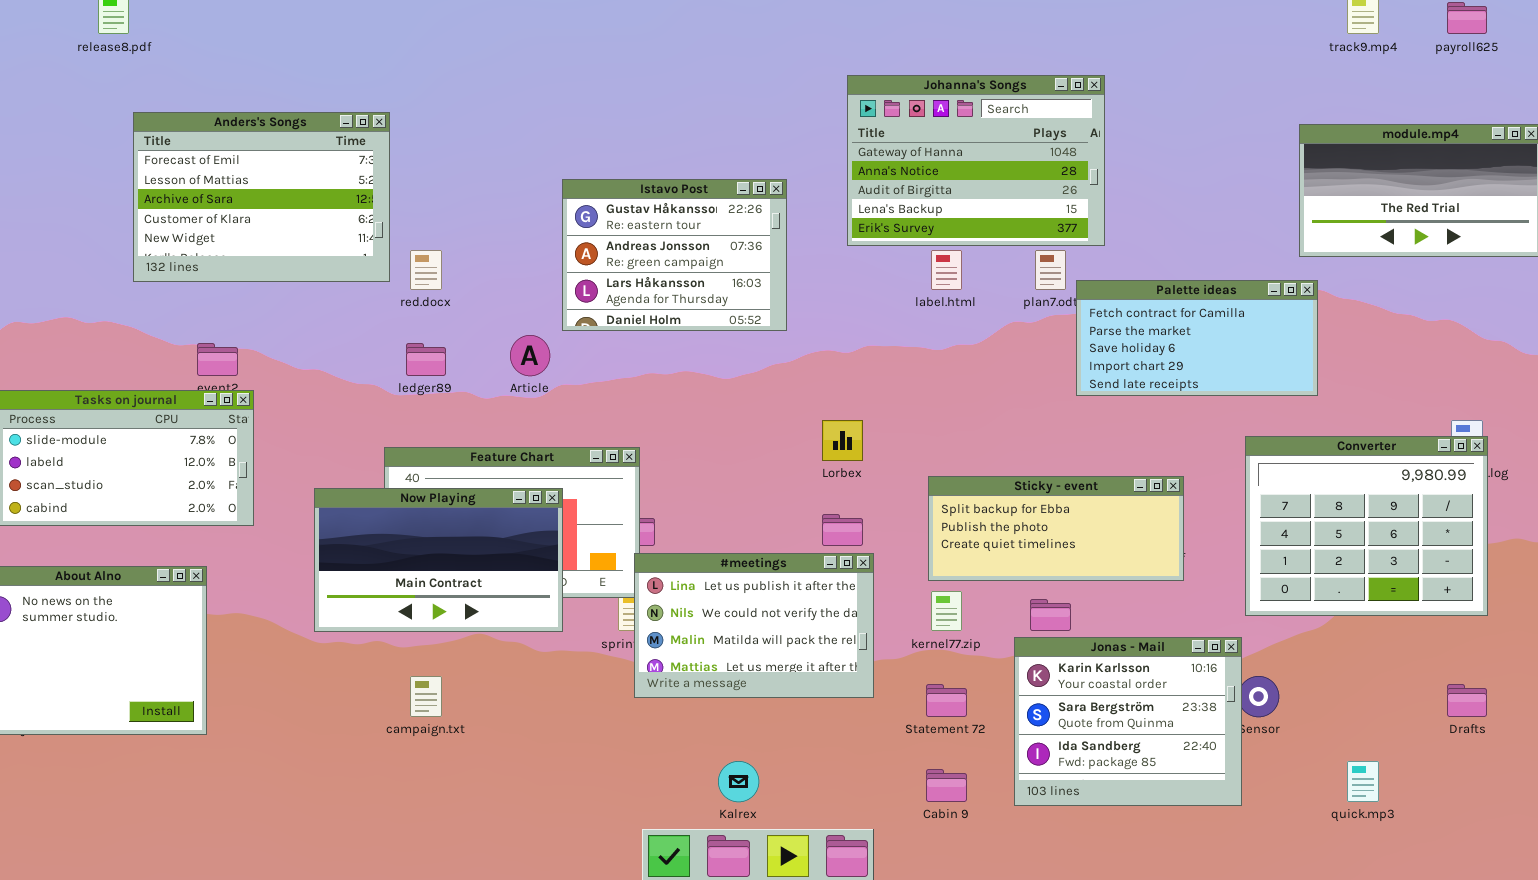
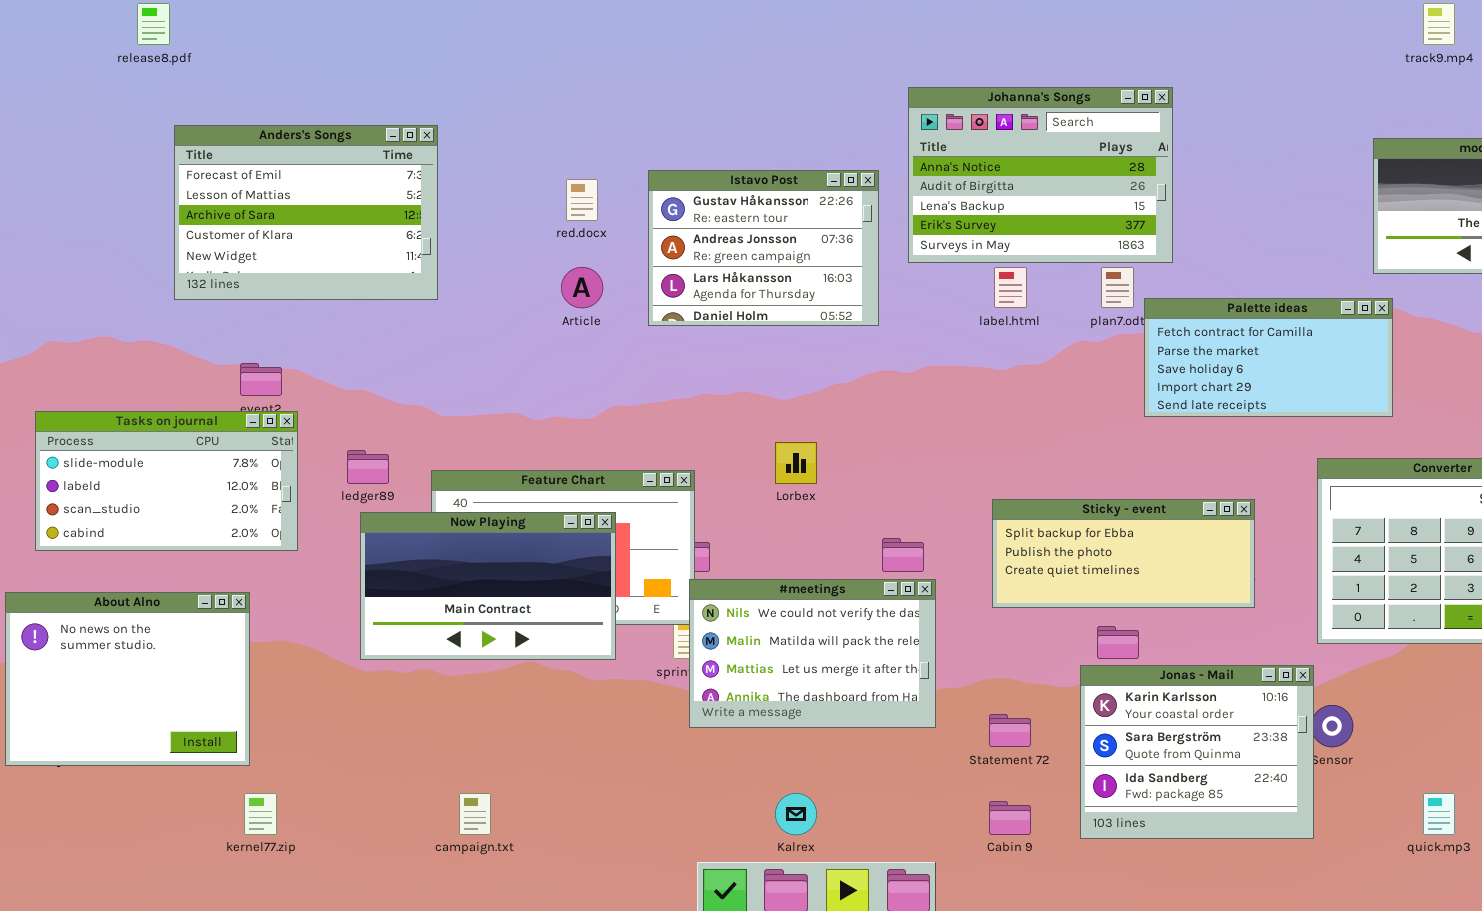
Johanna's Songs: [847,75,1105,246] -> [908,87,1173,263], scrolled down 1 row
Istavo Post: [562,179,787,331] -> [648,170,879,326], moved
red.docx: [410,250,442,290] -> [566,179,598,221], moved
Article: [510,335,550,376] -> [561,267,603,308], moved
ledger89: [406,343,446,376] -> [347,450,389,484], moved
Lorbex: [822,420,863,461] -> [775,442,817,484], moved
#meetings: [634,553,874,698] -> [689,579,936,728], scrolled down 1 row
kernel77.zip: [931,591,962,631] -> [244,793,277,835], moved
campaign.txt: [410,676,442,717] -> [459,793,491,835], moved

